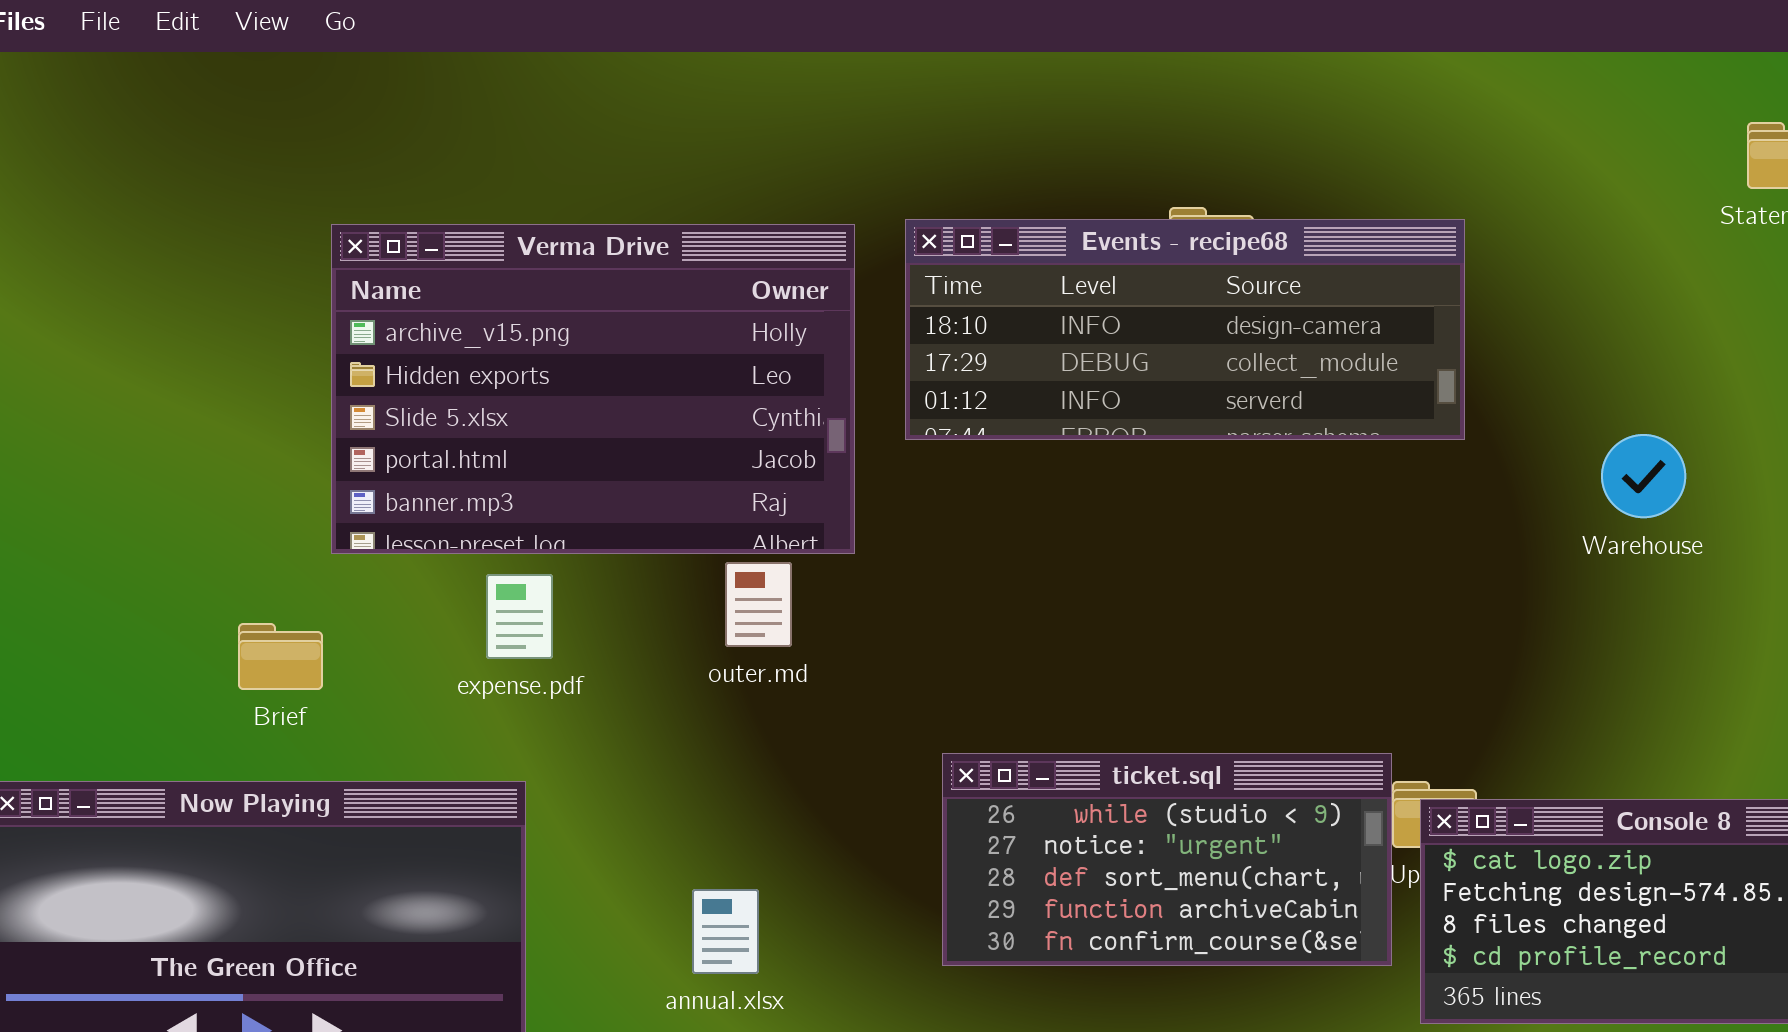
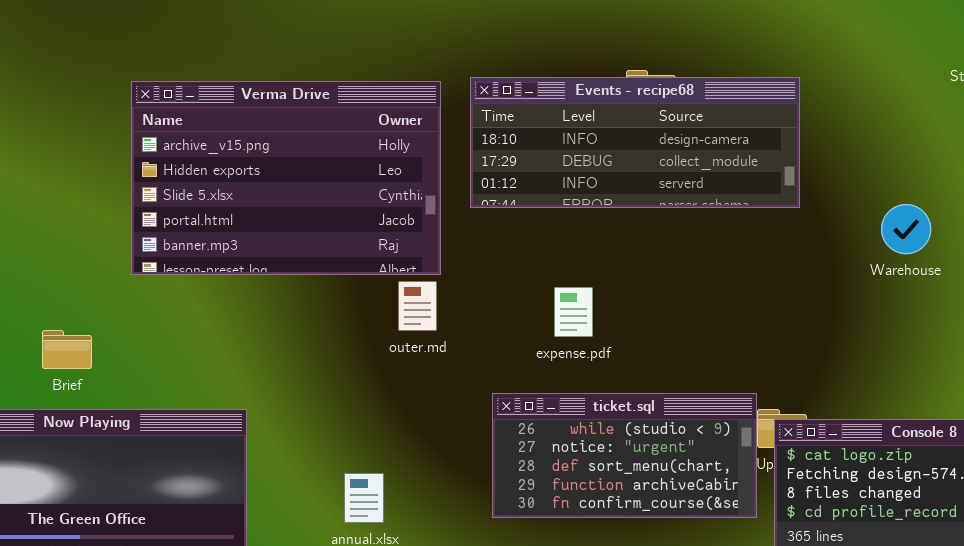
outer.md: [725,562,792,647] -> [398,281,437,331], moved
expense.pdf: [486,574,553,659] -> [554,287,593,337], moved
Brief: [238,623,323,690] -> [42,330,92,369], moved

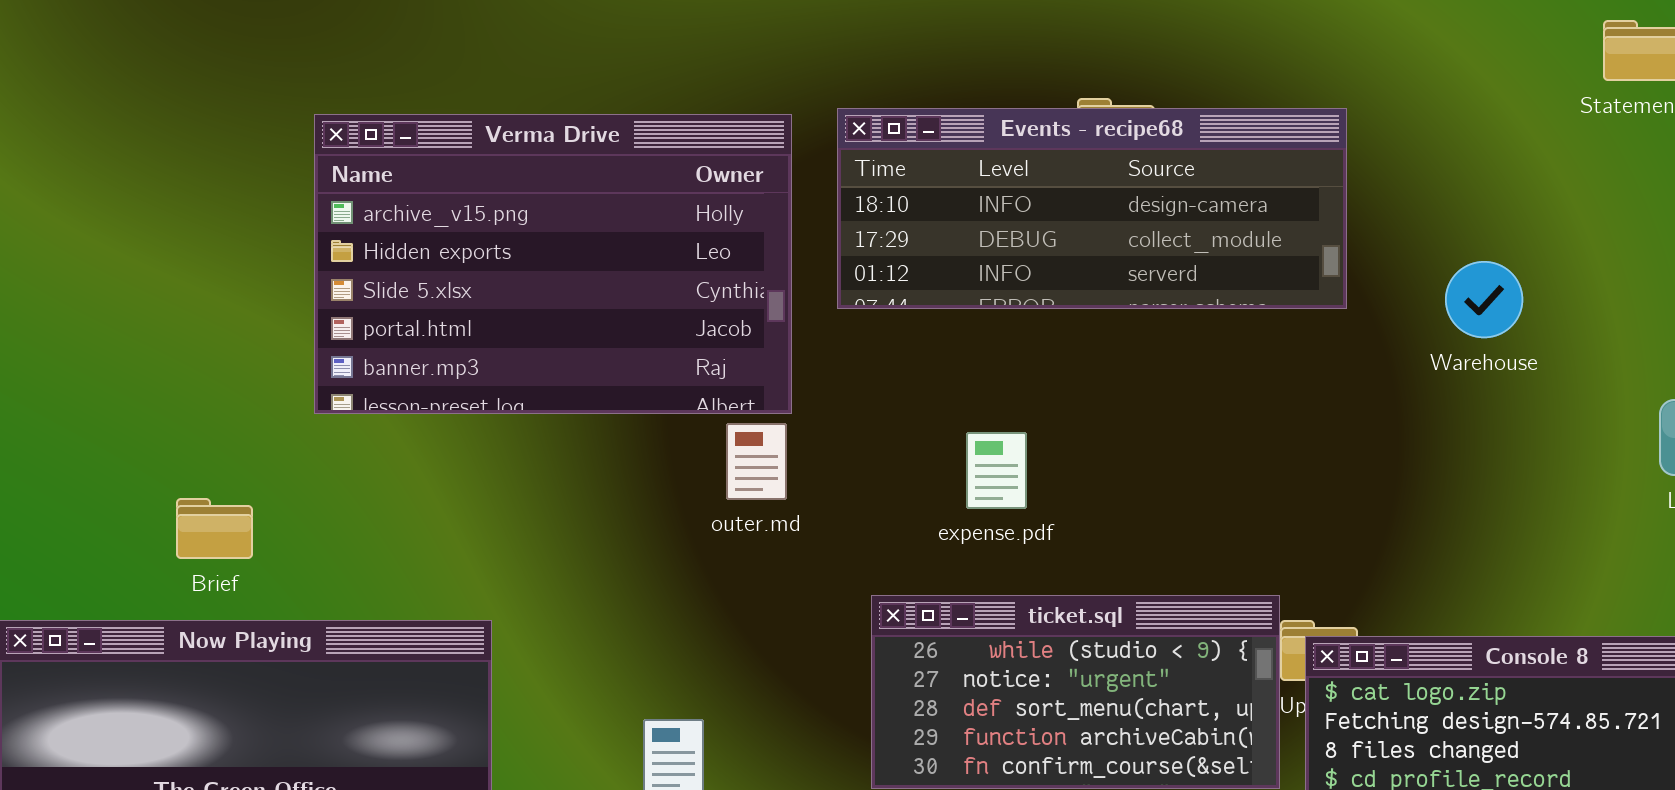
Warehouse: [881,204,931,254] -> [1445,261,1523,338], moved

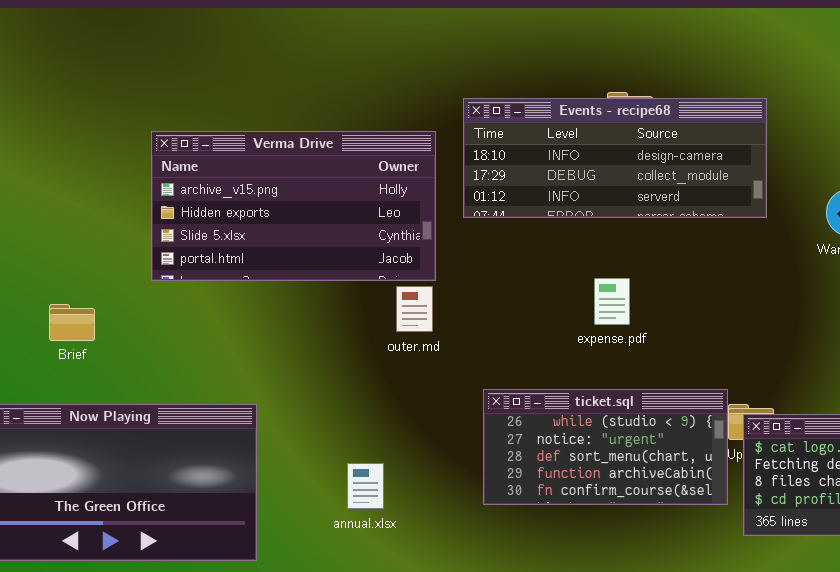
Verma Drive: [314,114,792,414] -> [151,131,436,281], resized
expense.pdf: [966,432,1027,509] -> [594,278,630,325], moved
Brief: [176,498,253,559] -> [49,304,95,341], moved

